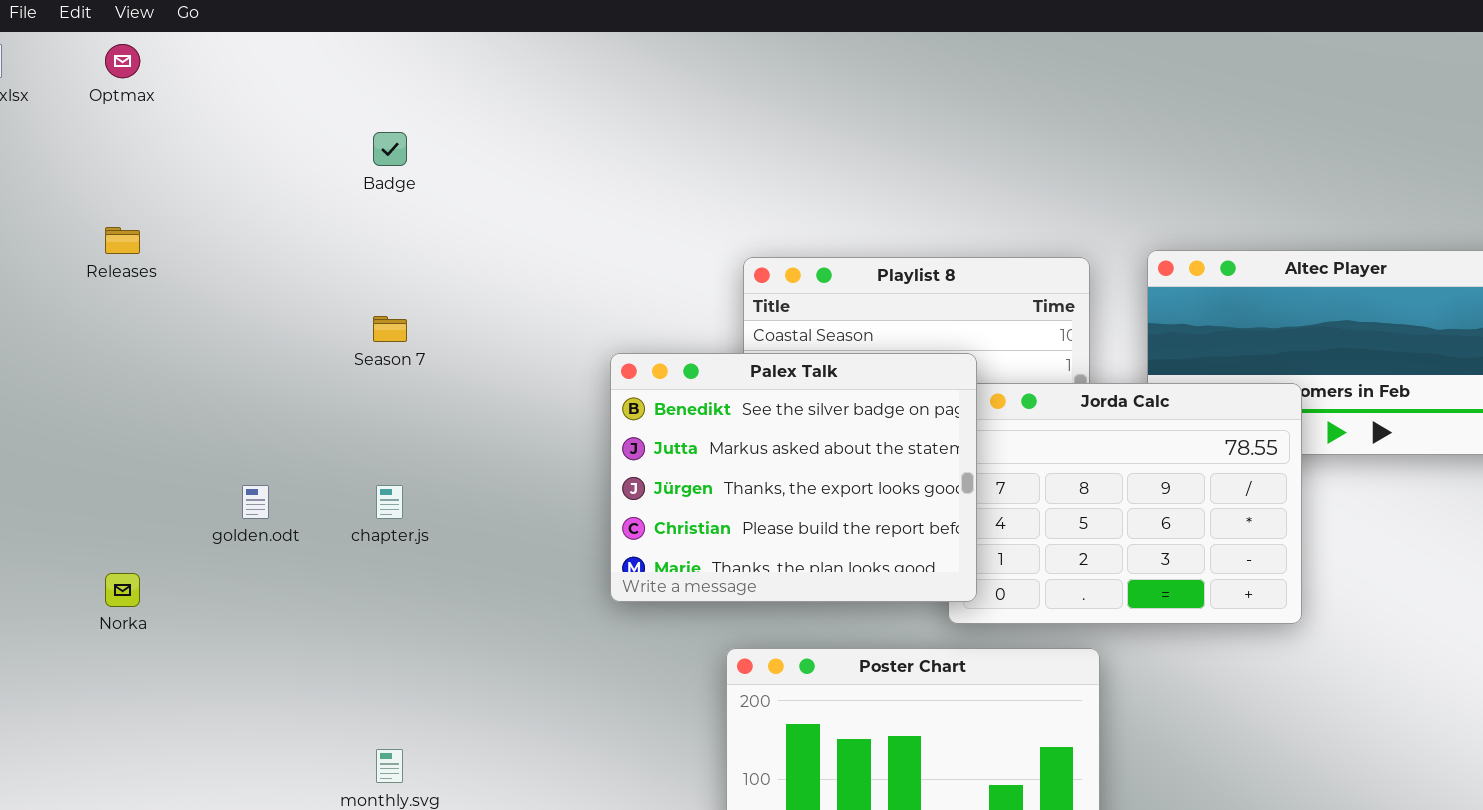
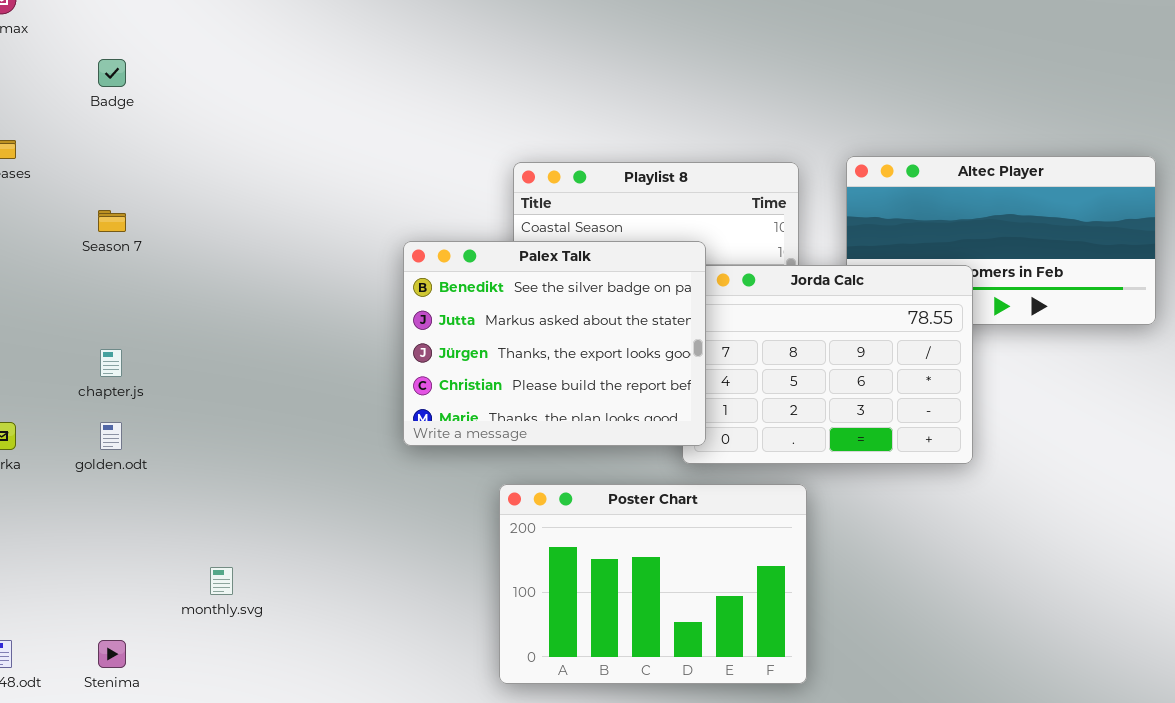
Badge: [373,132,407,166] -> [98,59,126,87], moved
Season 7: [373,316,407,342] -> [98,210,126,232], moved
golden.odt: [242,485,269,519] -> [100,422,122,450], moved
chapter.js: [376,485,403,519] -> [100,349,122,377], moved

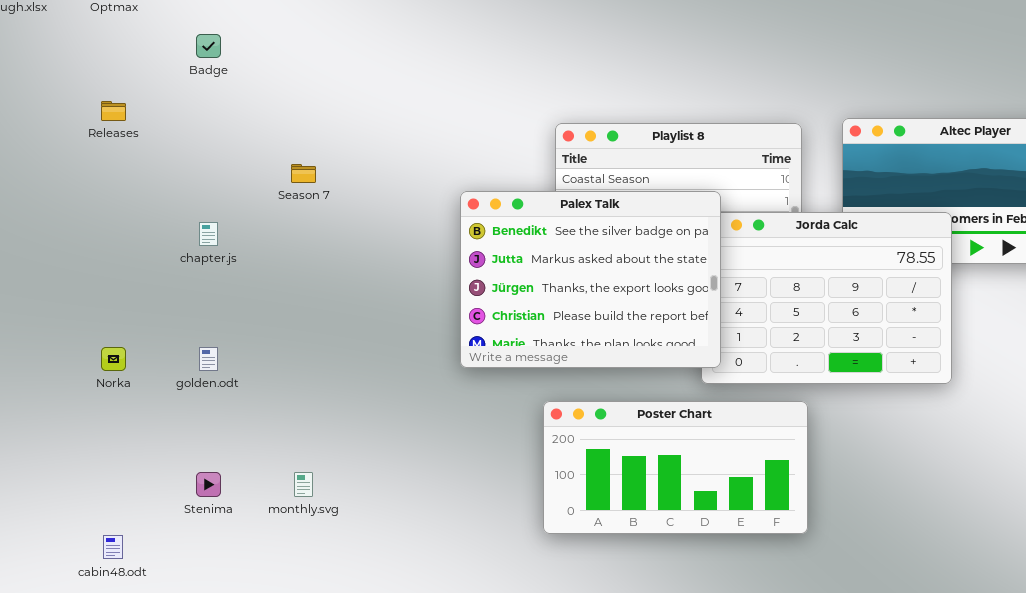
Season 7: [98,210,126,232] -> [291,164,316,183], moved
chapter.js: [100,349,122,377] -> [199,222,218,246], moved
Poster Chart: [499,484,807,684] -> [543,401,808,534], resized
Stenima: [98,640,126,668] -> [196,472,221,497], moved

